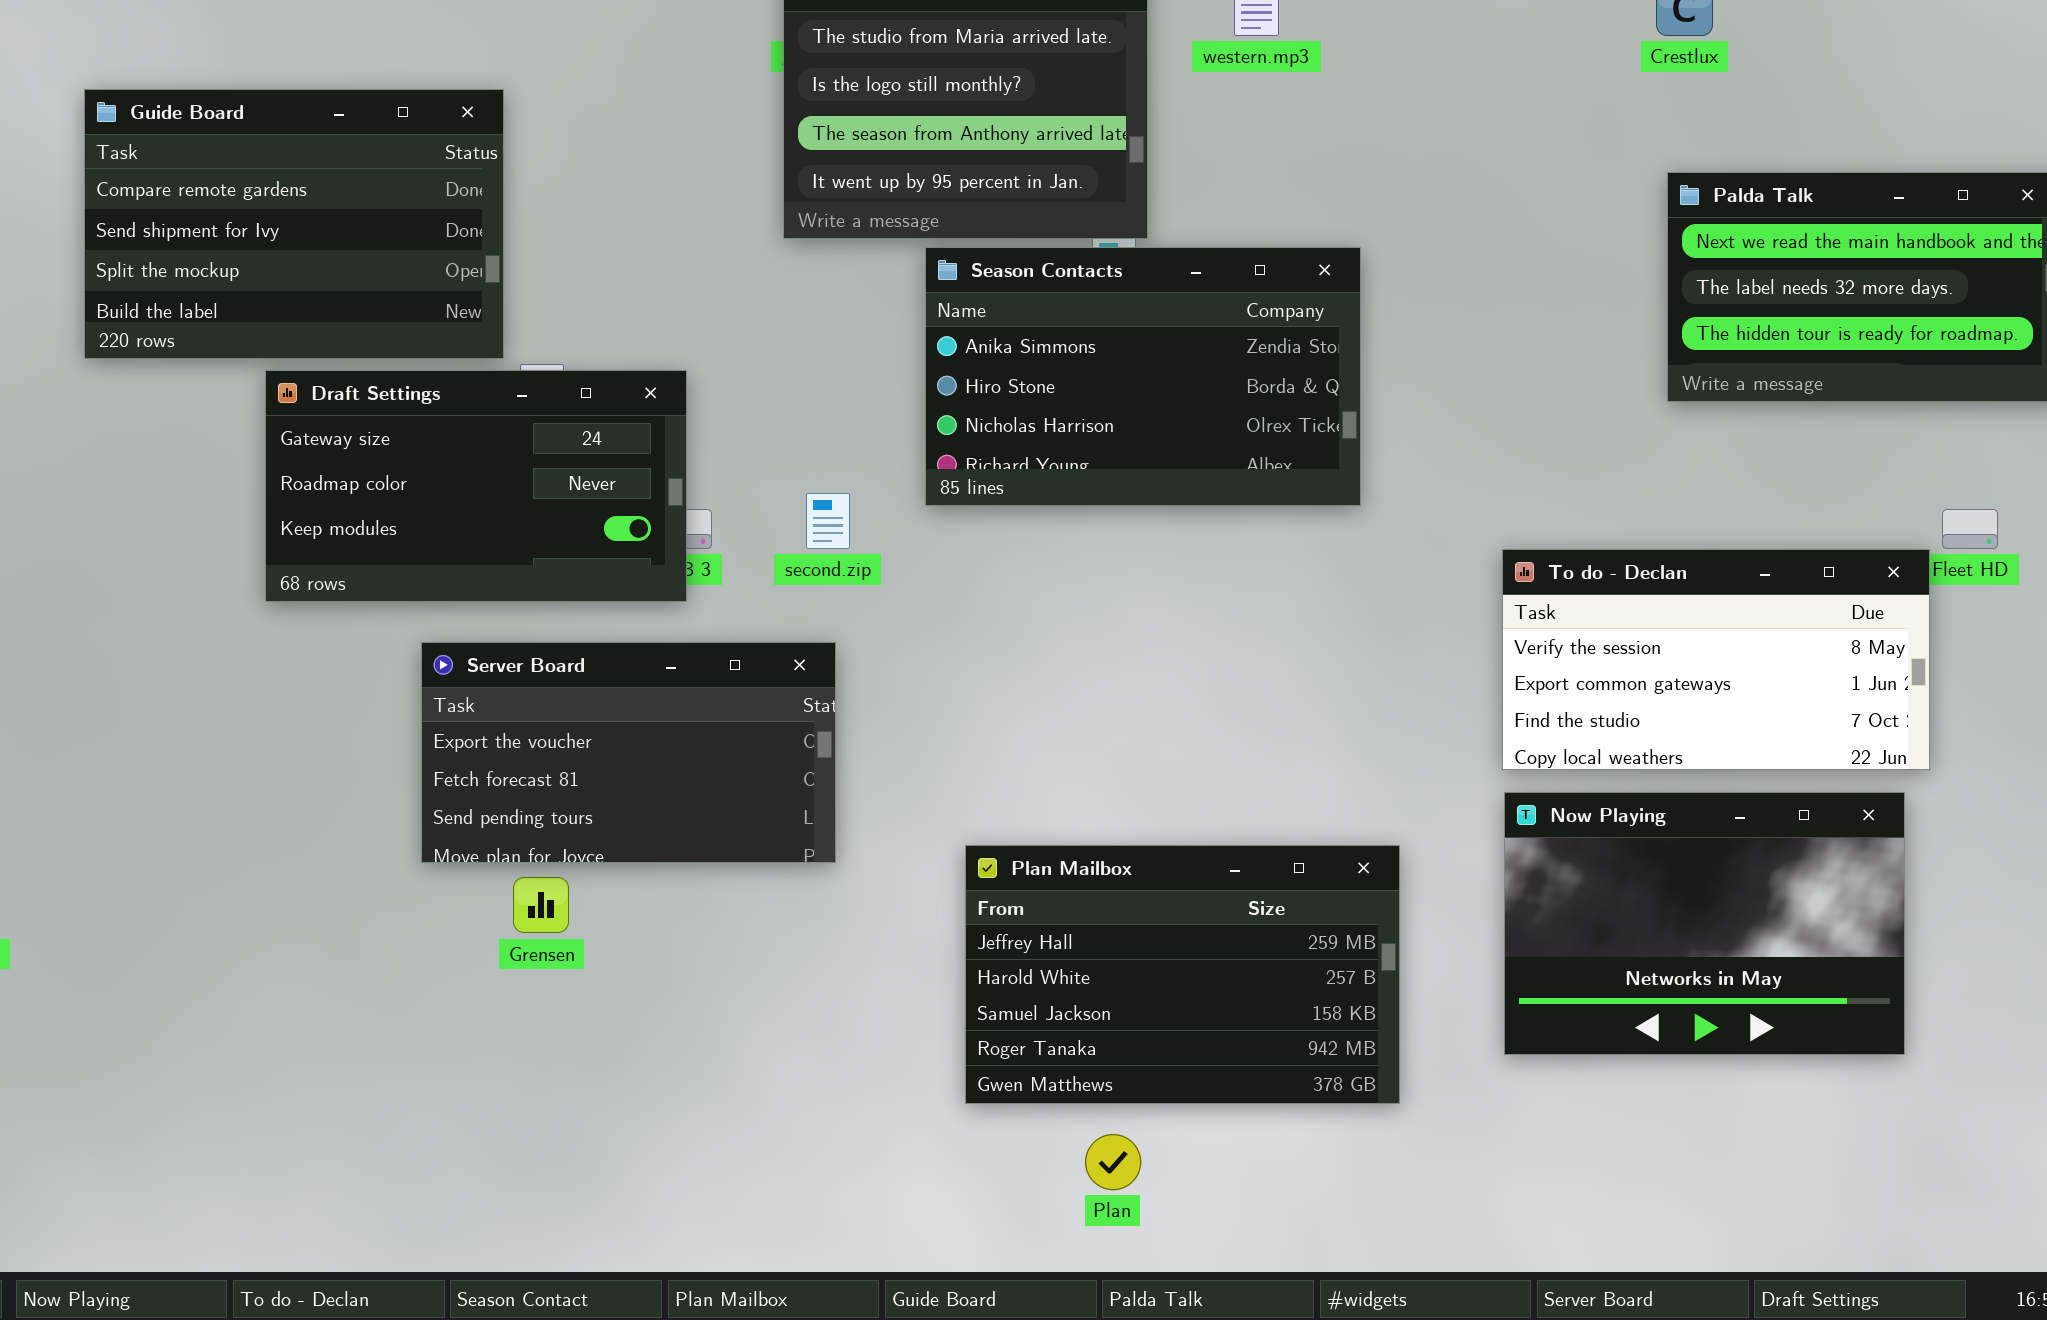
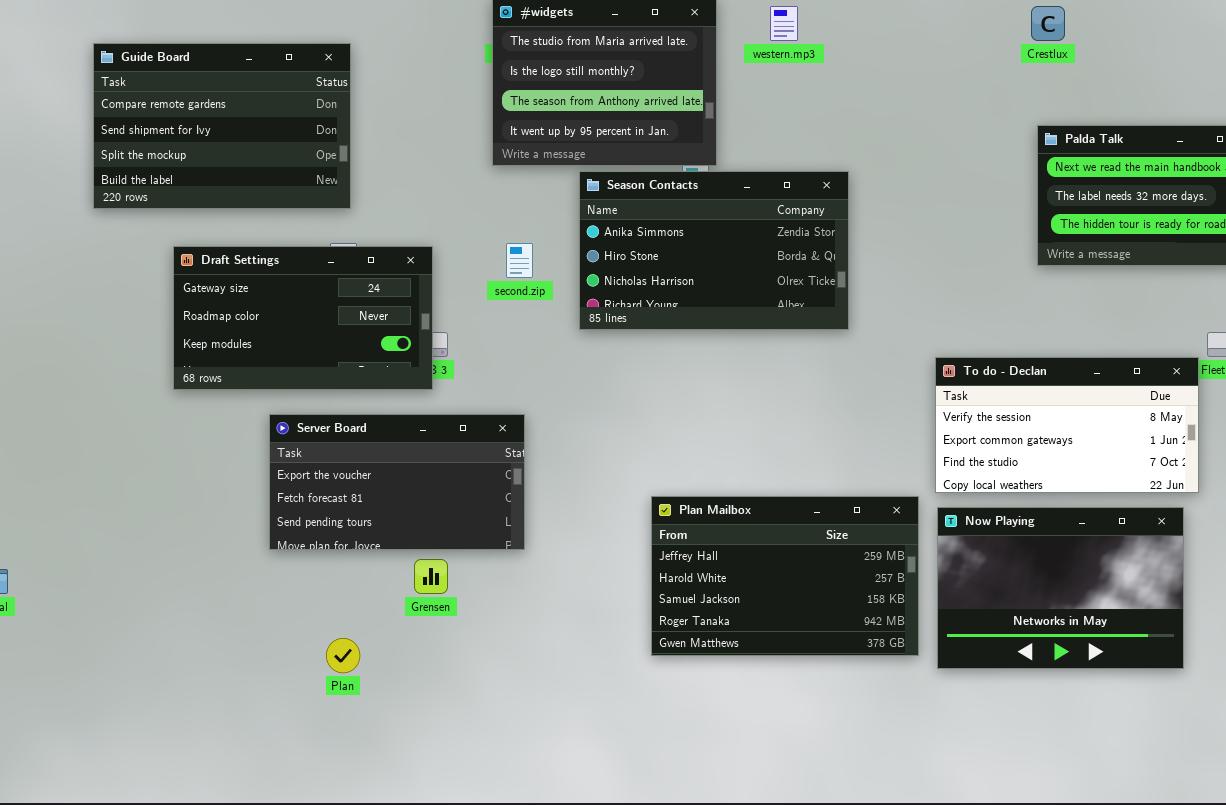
Guide Board: [84,89,504,359] -> [93,43,351,209], moved
second.zip: [806,493,850,549] -> [506,243,533,278], moved
Plan Mailbox: [965,845,1400,1104] -> [651,496,919,656], moved
Grensen: [513,877,569,933] -> [414,559,448,594], moved
Plan: [1085,1134,1141,1190] -> [326,638,360,673], moved

